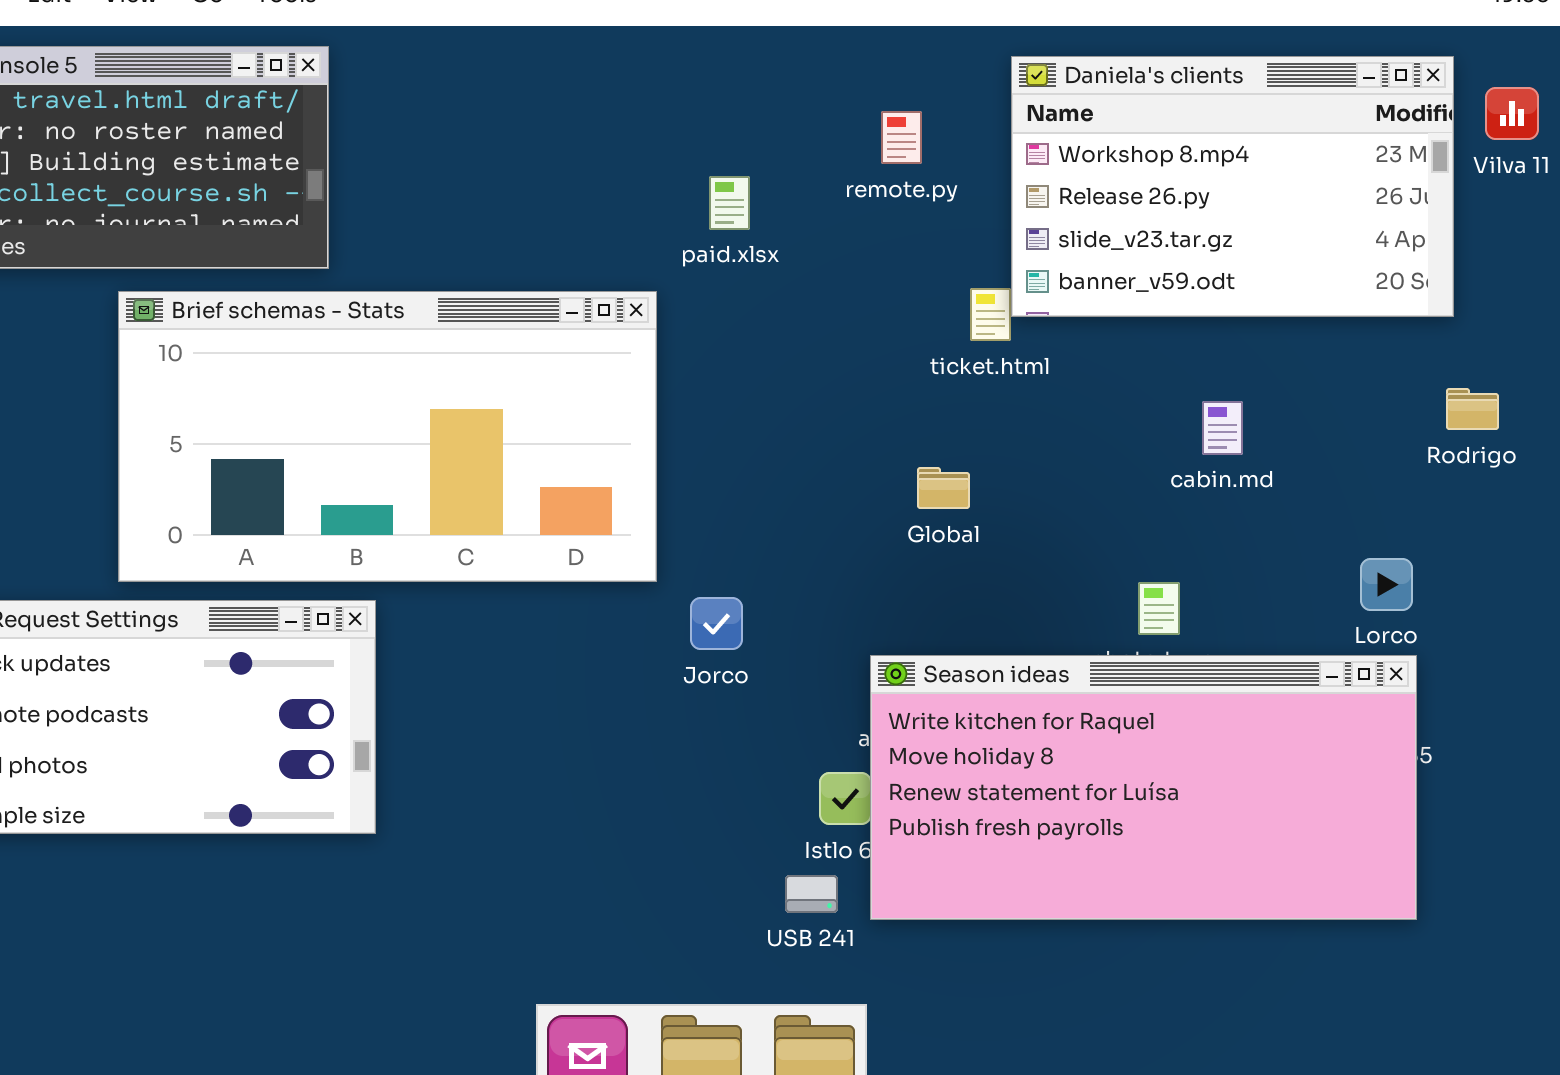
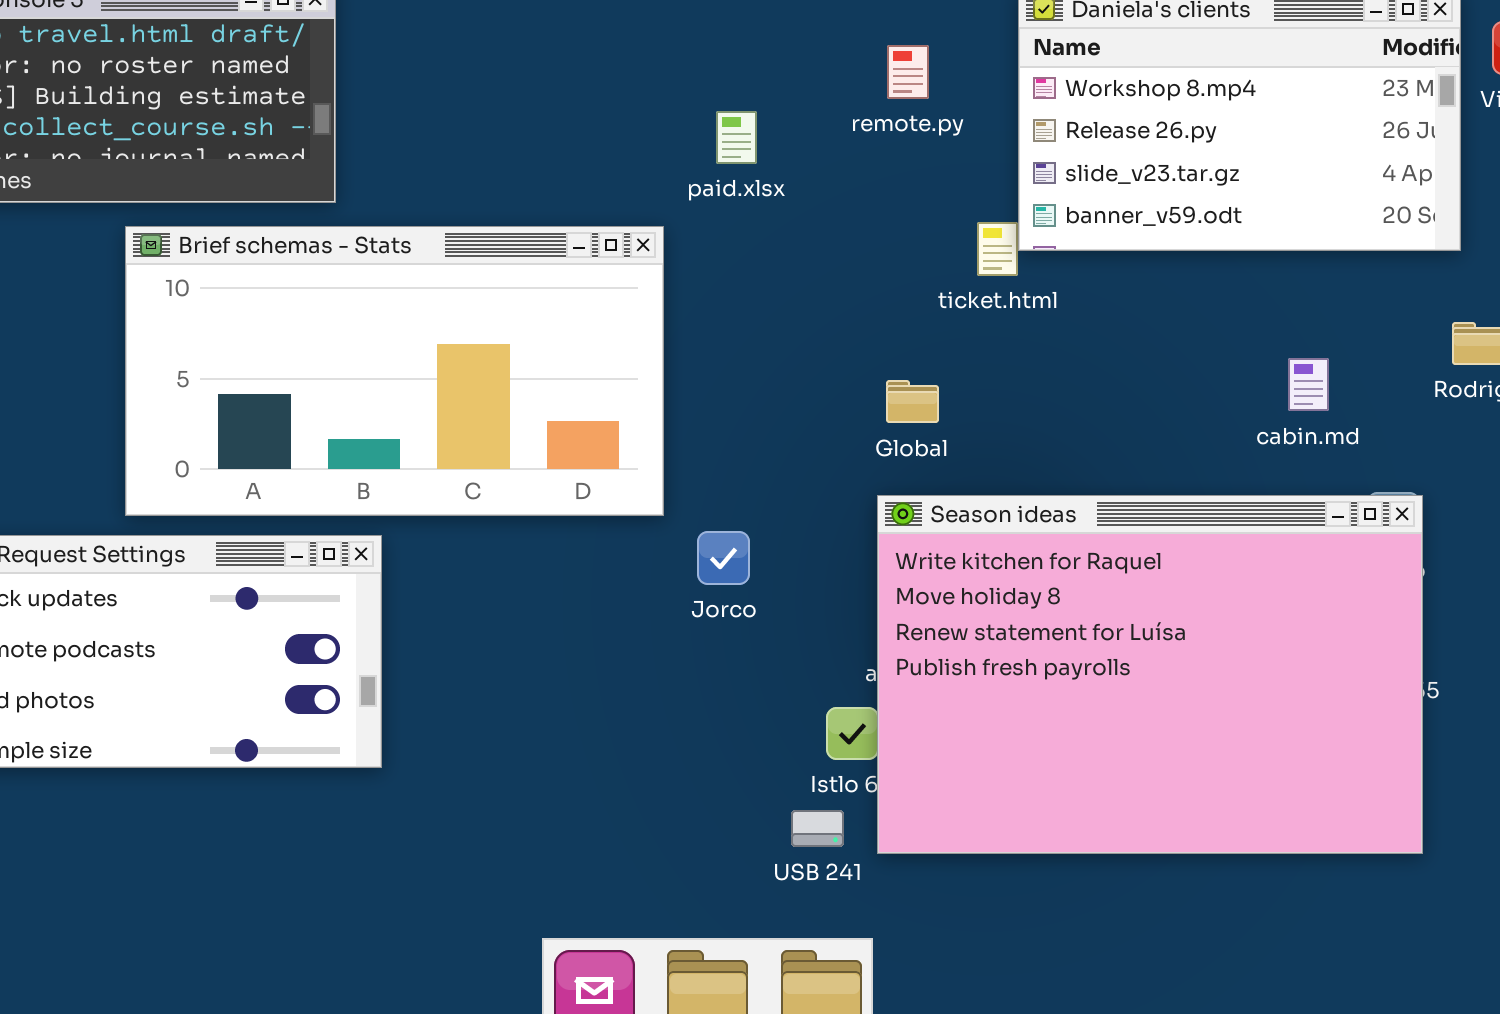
cabin.md: [1202,401,1243,455] -> [1288,358,1329,411], moved
Global: [917,467,970,509] -> [886,380,939,423], moved
Season ideas: [870,655,1417,920] -> [877,495,1423,854], resized

